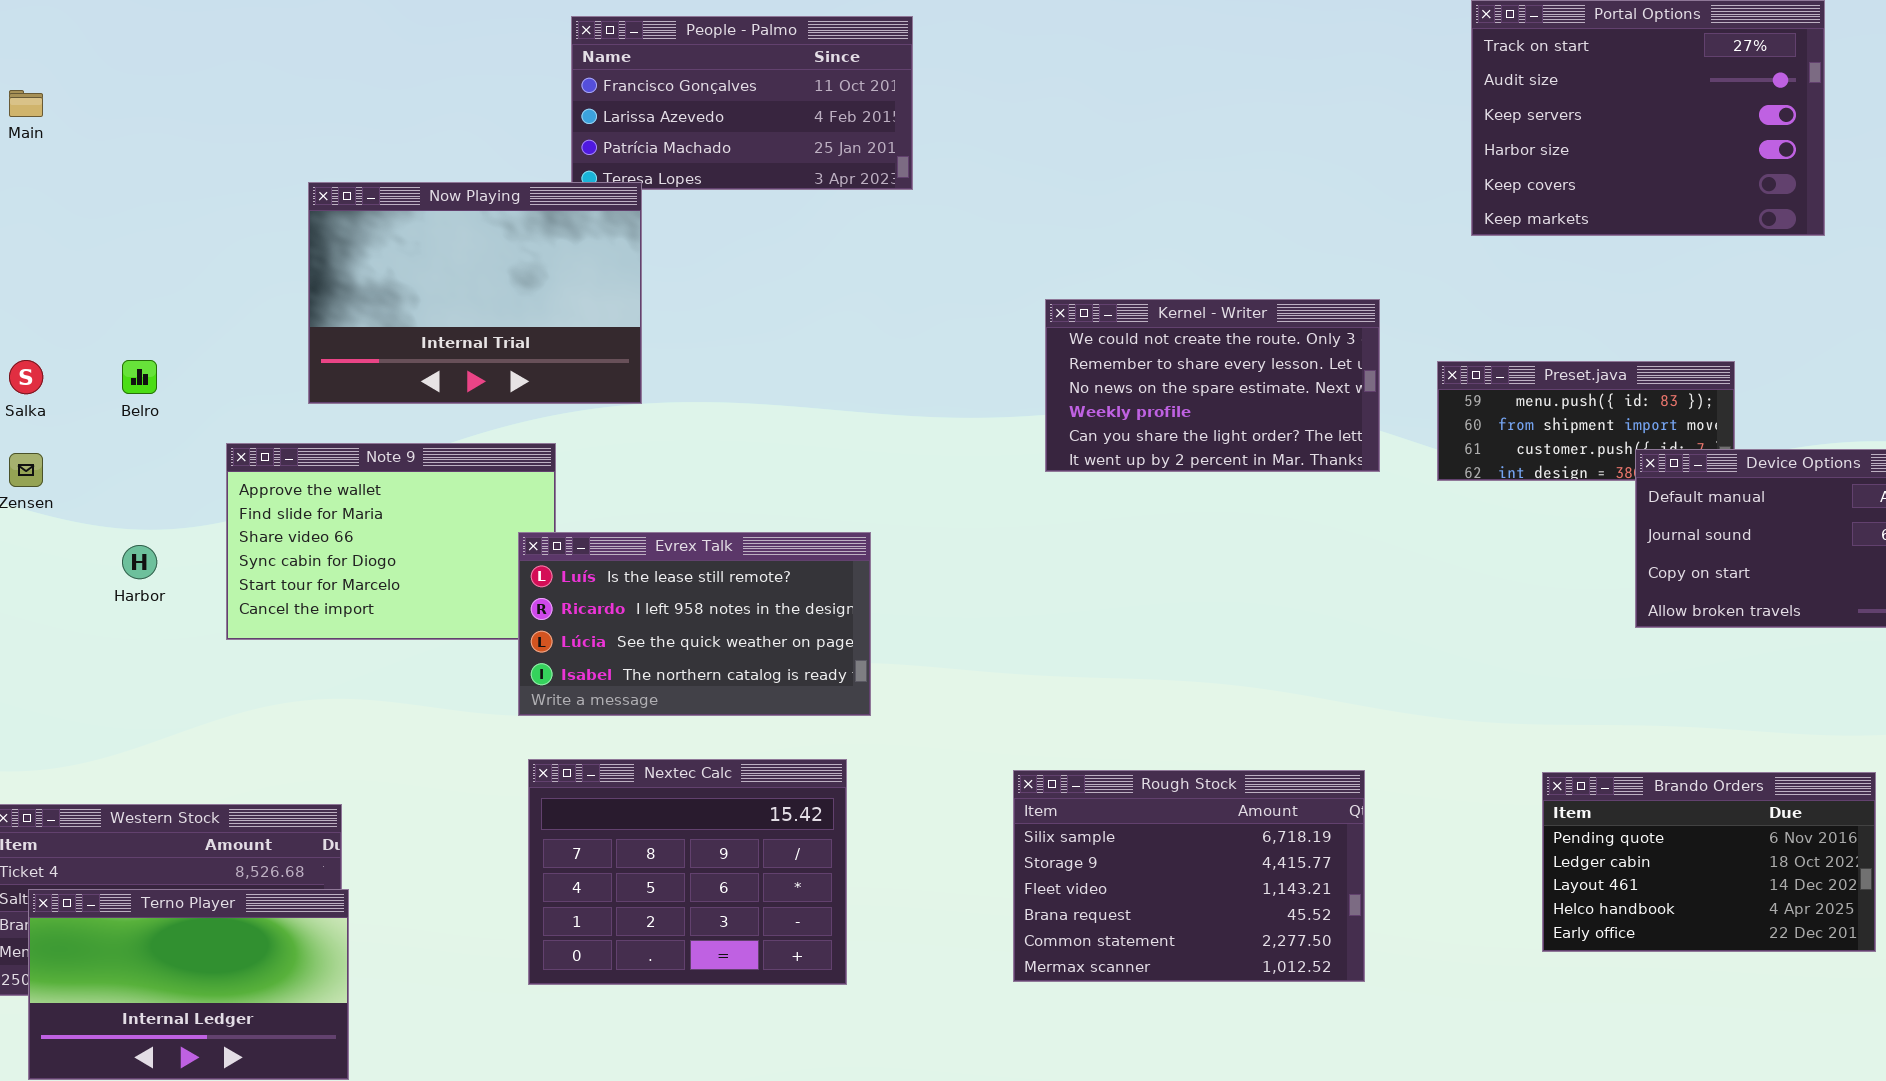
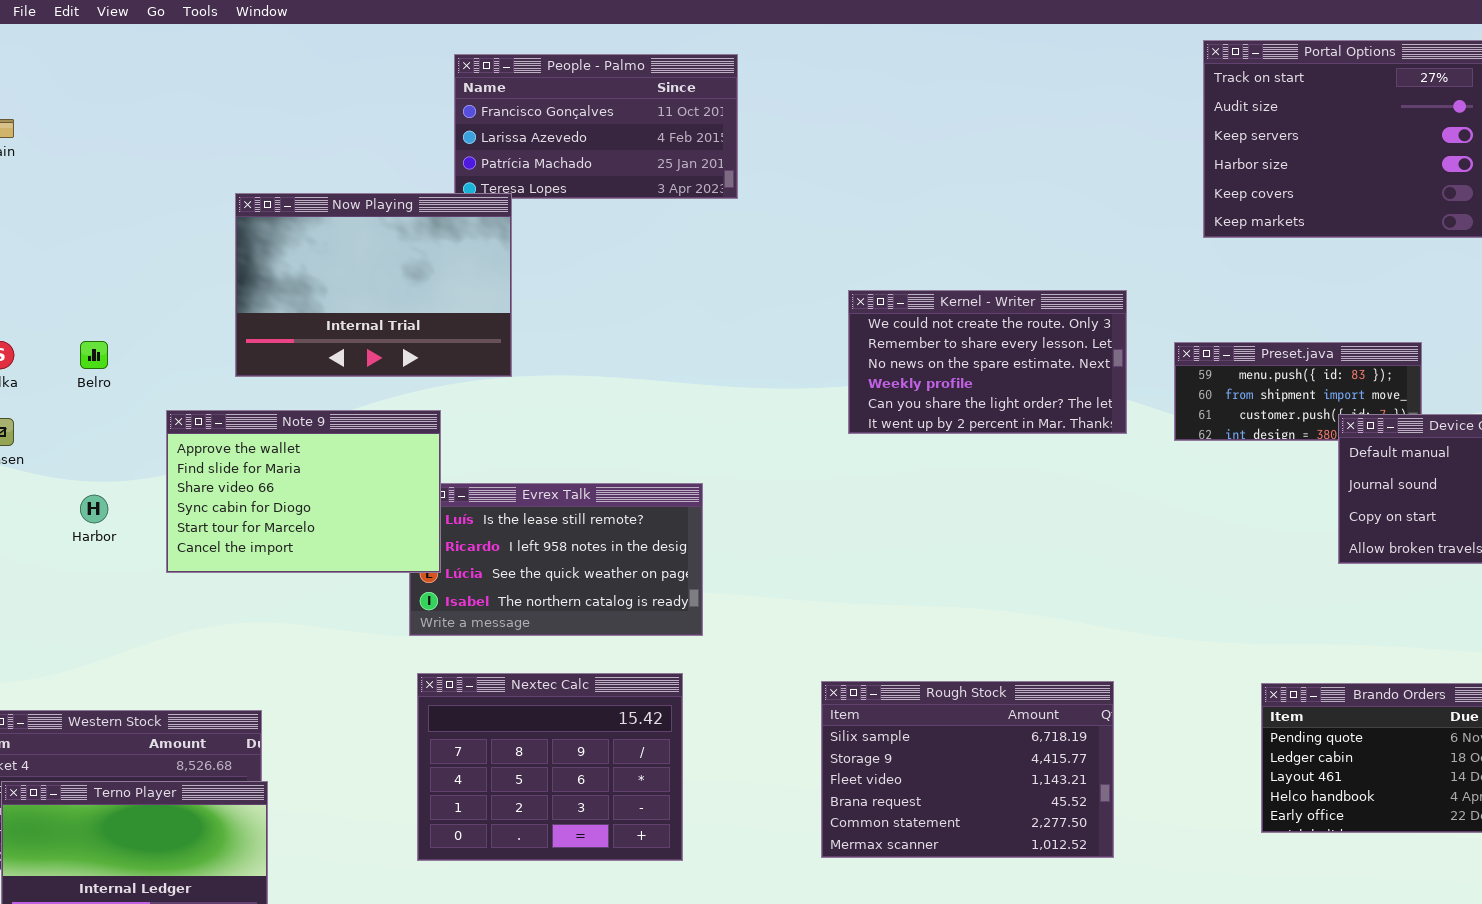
Note 9: [226,443,556,640] -> [166,410,441,573], raised

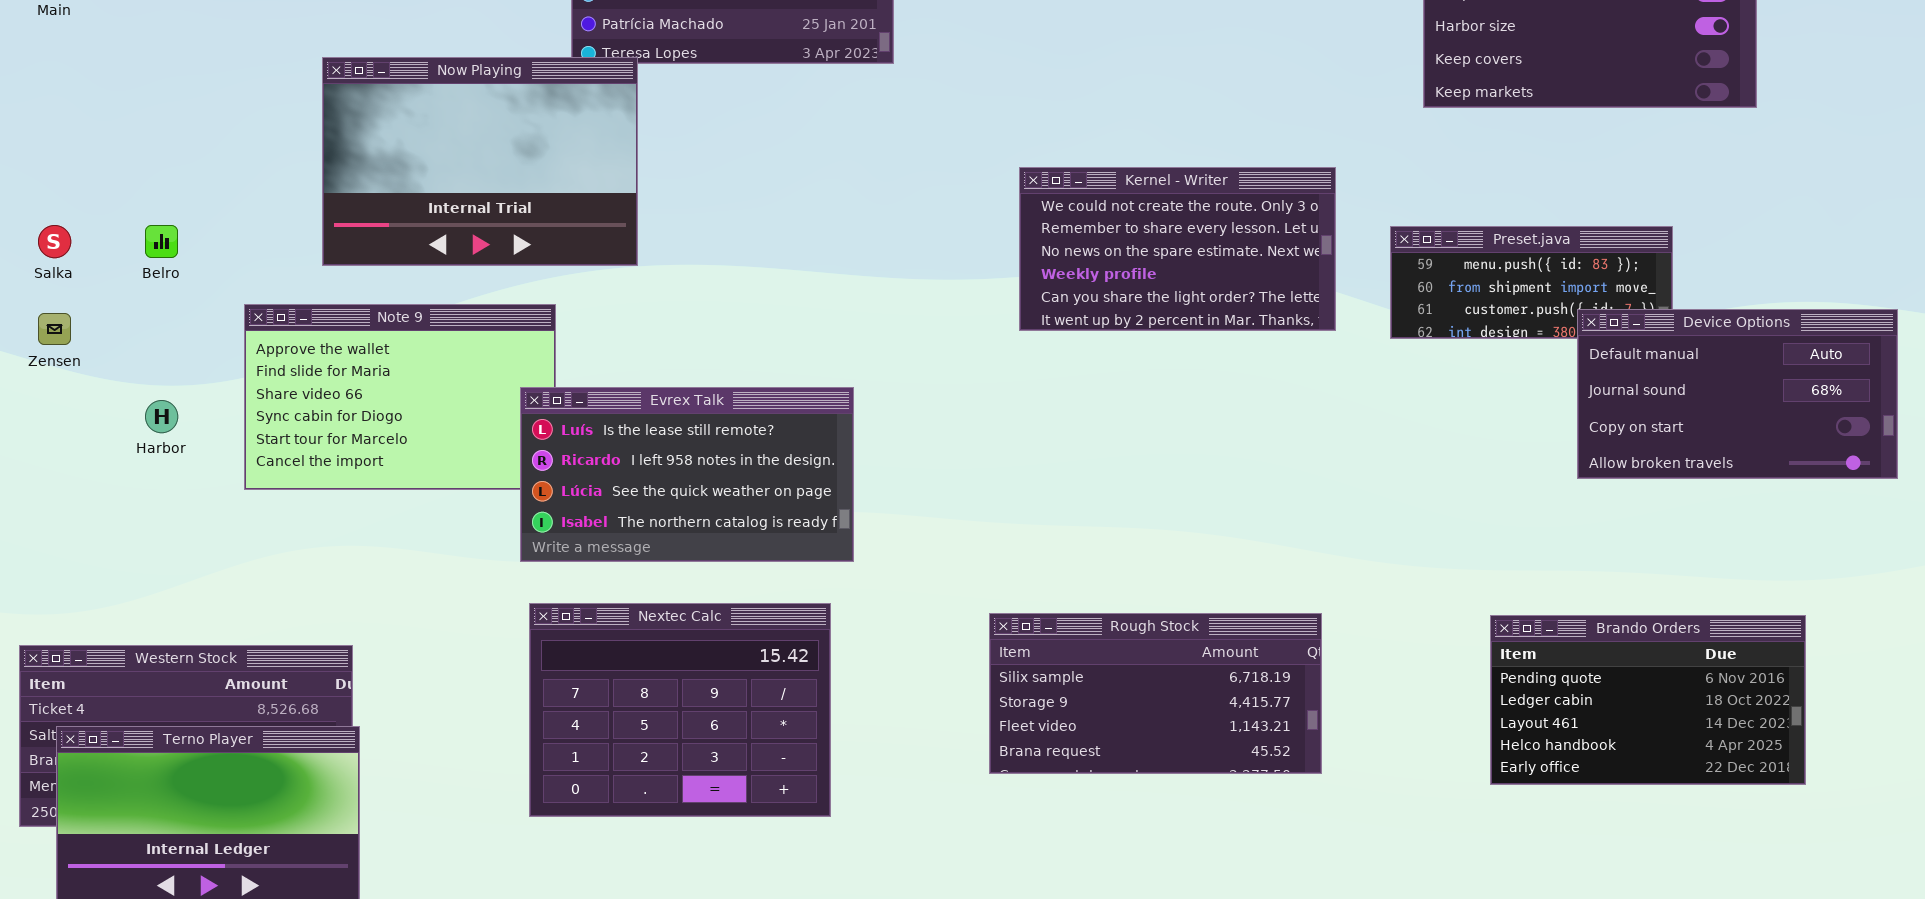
Evrex Talk: [409,483,703,636] -> [520,387,854,562], raised
Rough Stock: [821,681,1114,858] -> [989,613,1322,774], resized

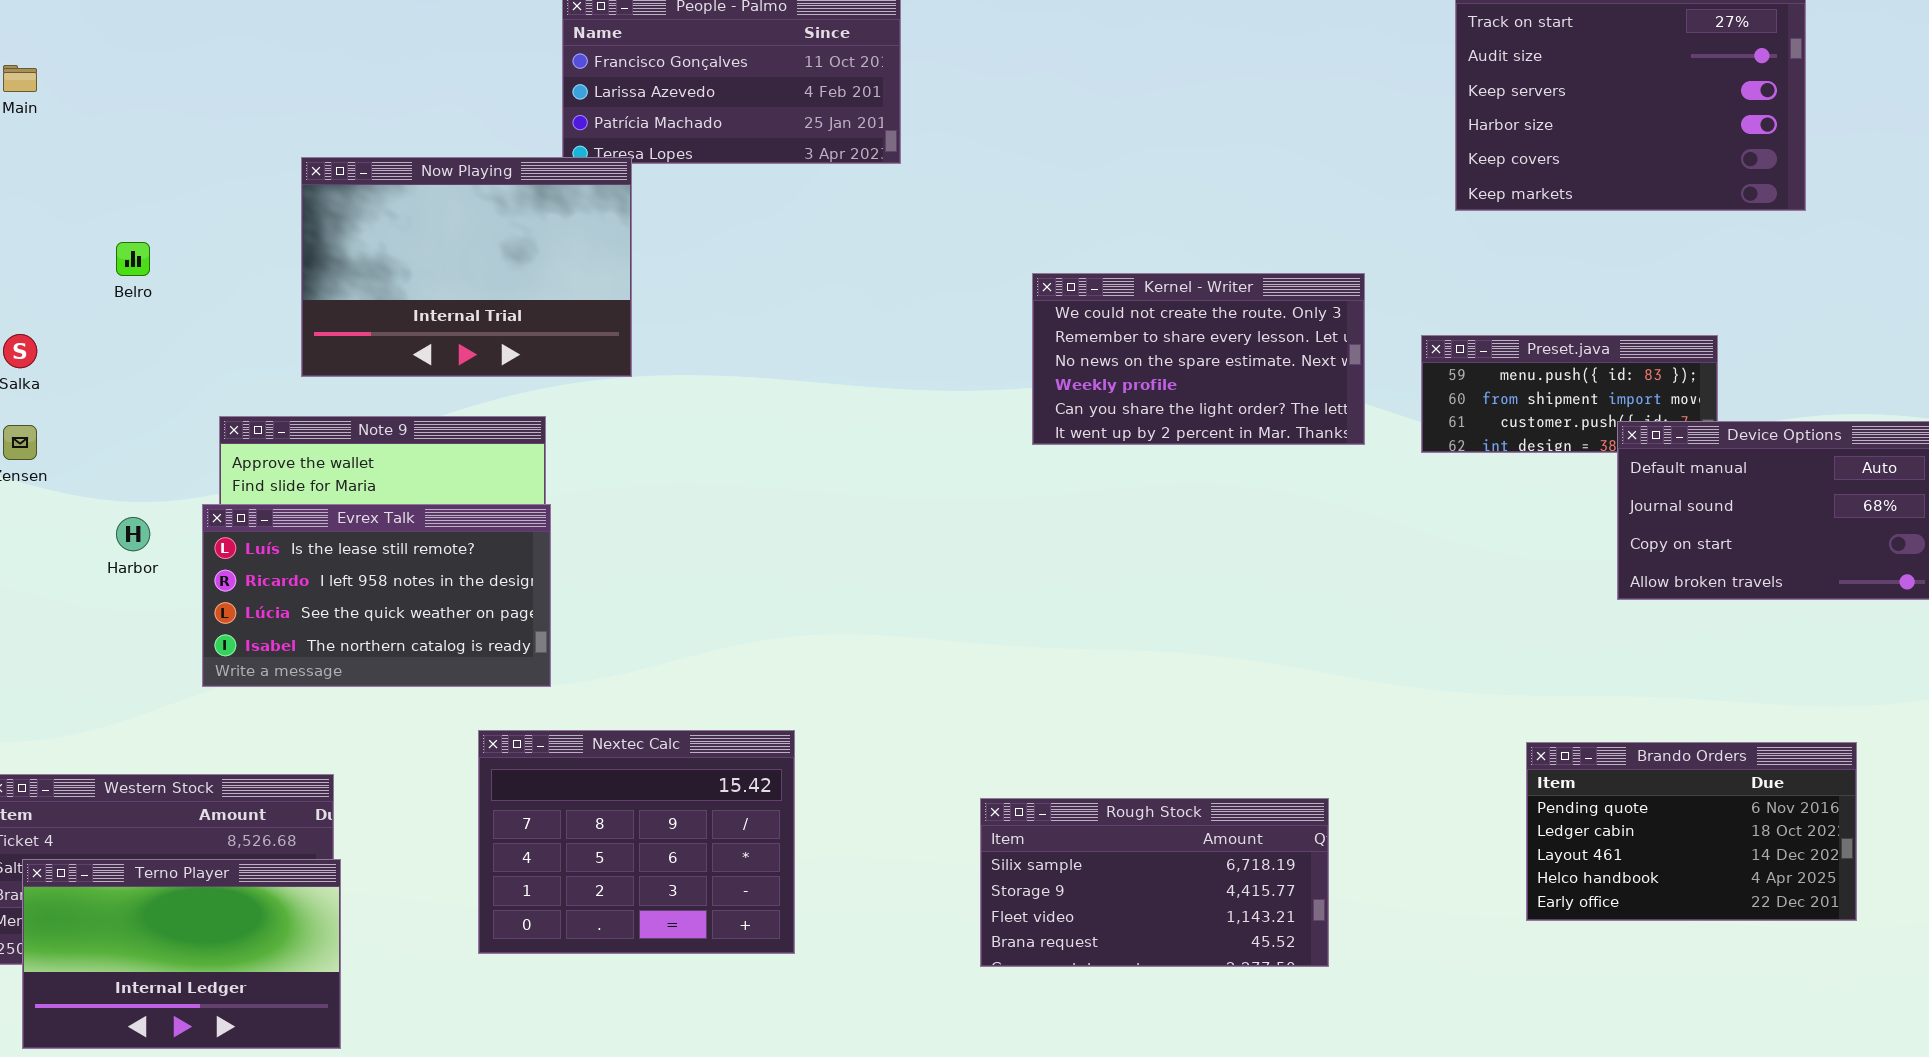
Belro: [145,225,178,258] -> [116,242,150,276], moved
Evrex Talk: [520,387,854,562] -> [202,504,551,687], moved
Nextec Calc: [529,603,831,817] -> [478,730,795,954], moved
Rough Stock: [989,613,1322,774] -> [980,798,1329,967], moved

